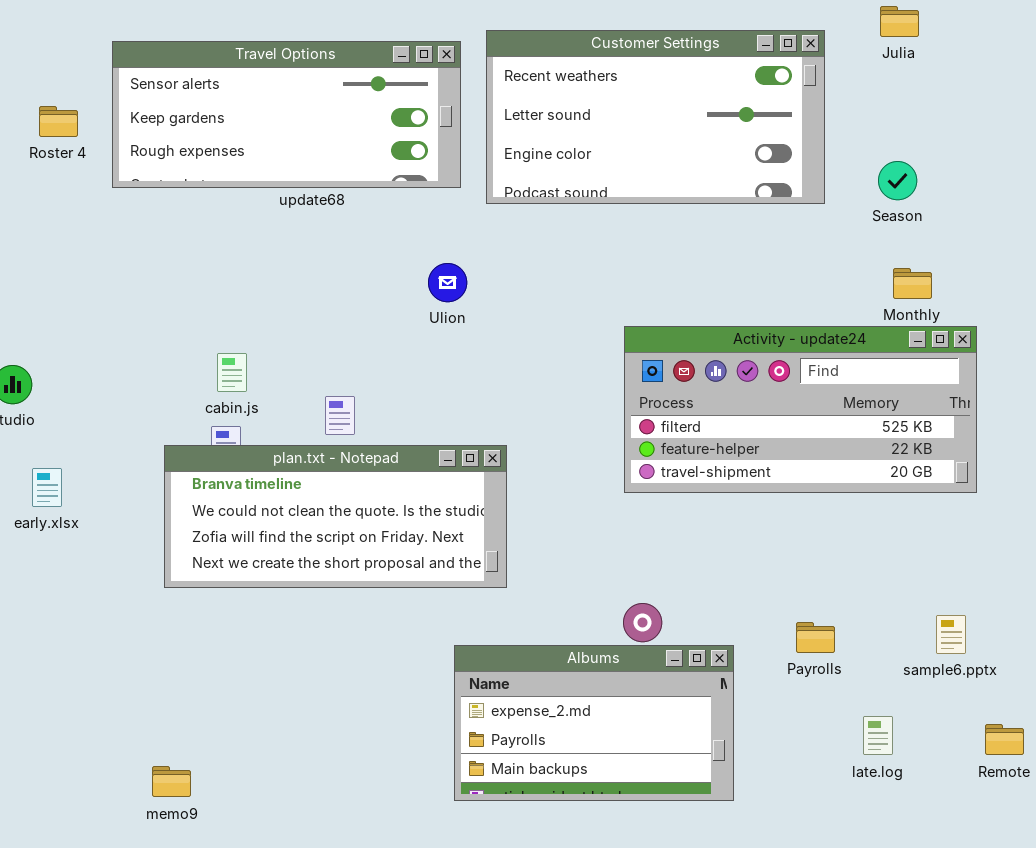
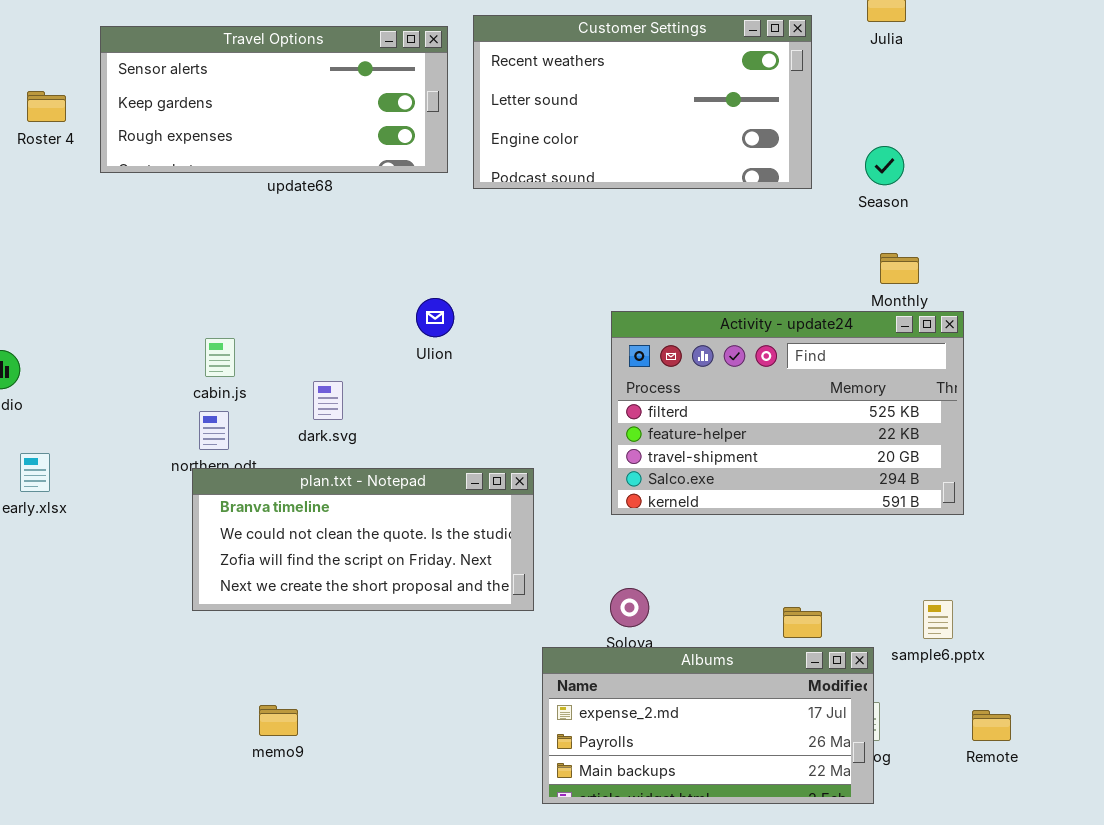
Ulion: [428,263,467,302] -> [416,298,454,337], moved
Activity - update24: [624,326,977,493] -> [611,311,964,515], resized
plan.txt - Notepad: [164,445,507,588] -> [192,468,534,611], moved
Albums: [454,645,734,801] -> [542,647,874,804], moved, resized
memo9: [152,766,191,797] -> [259,705,298,736], moved

